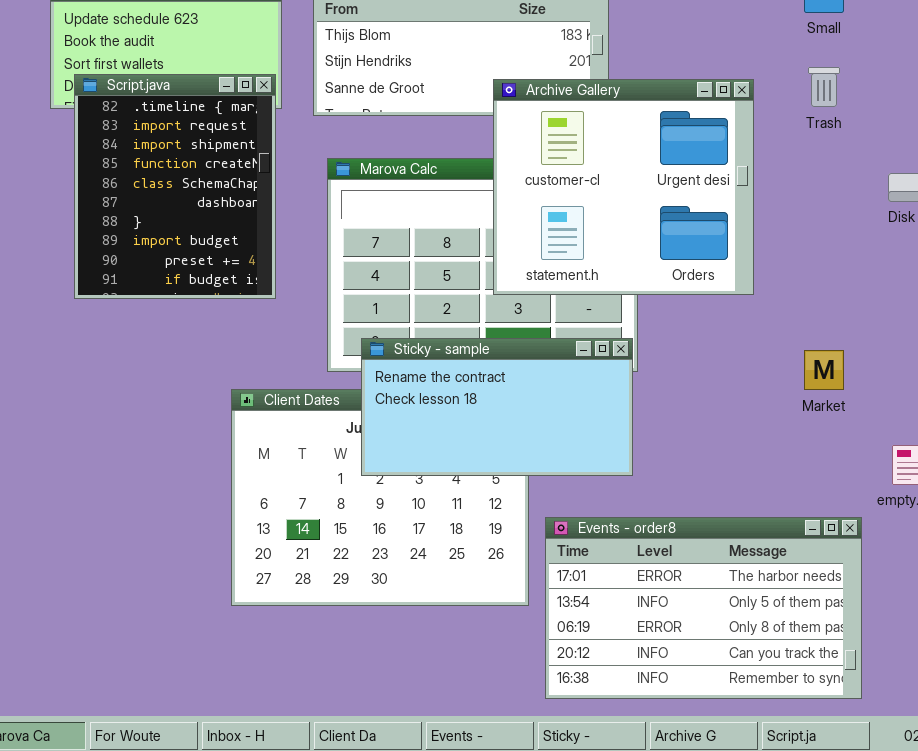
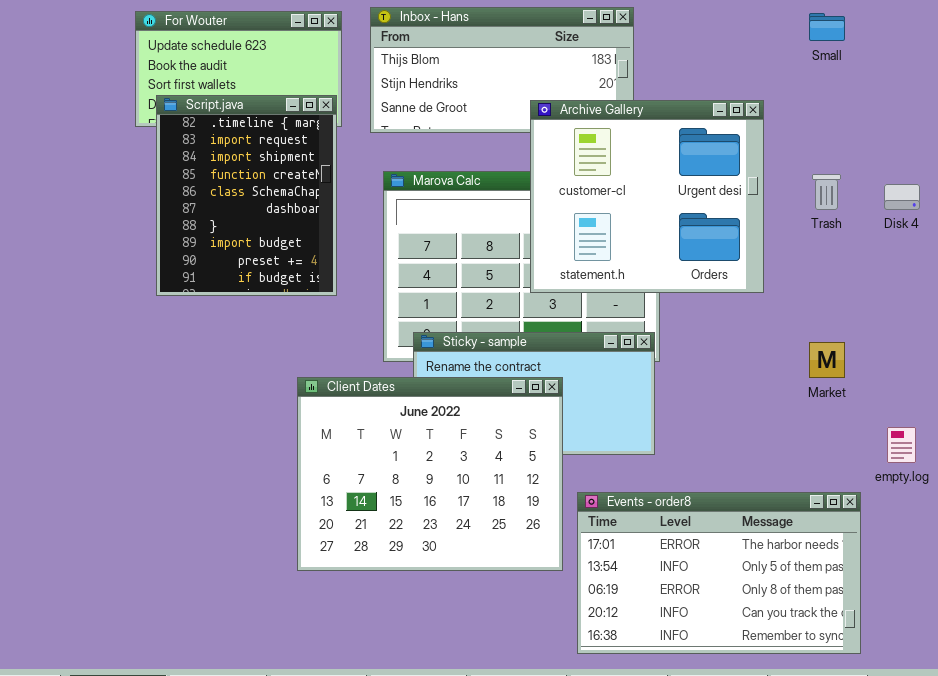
Trash: [808,67,840,107] -> [812,174,841,210], moved
Client Dates: [231,389,529,606] -> [297,377,563,571], raised

